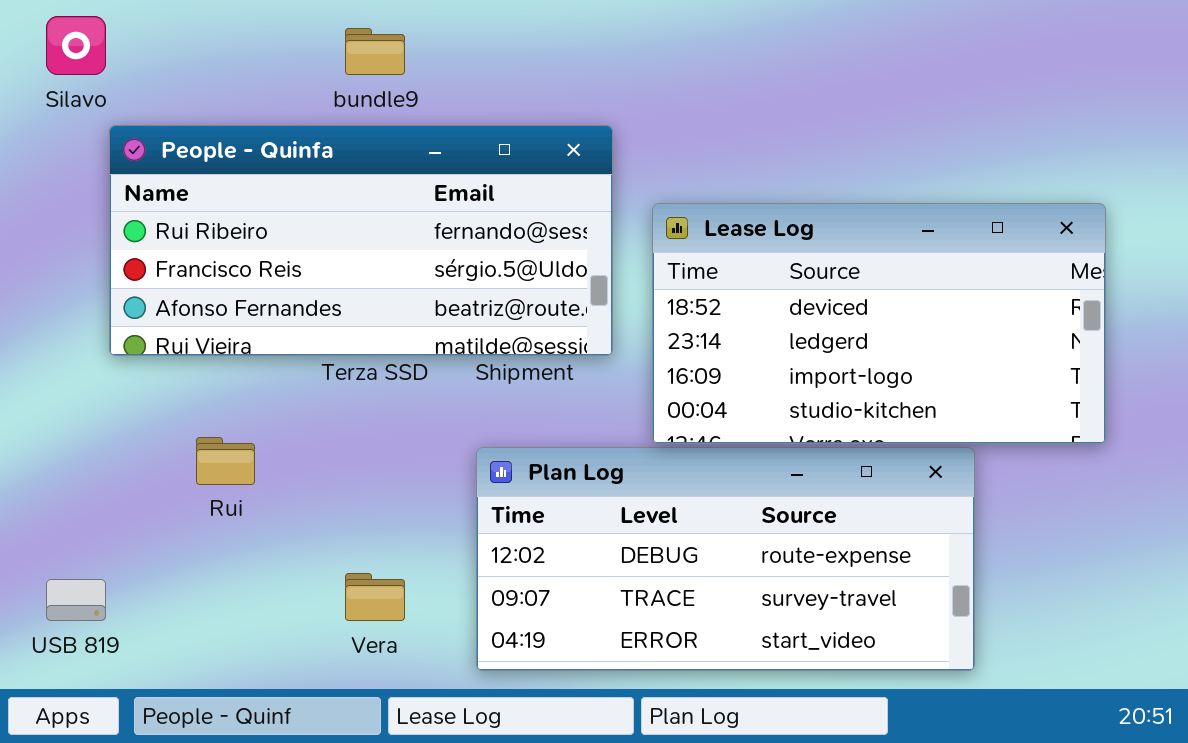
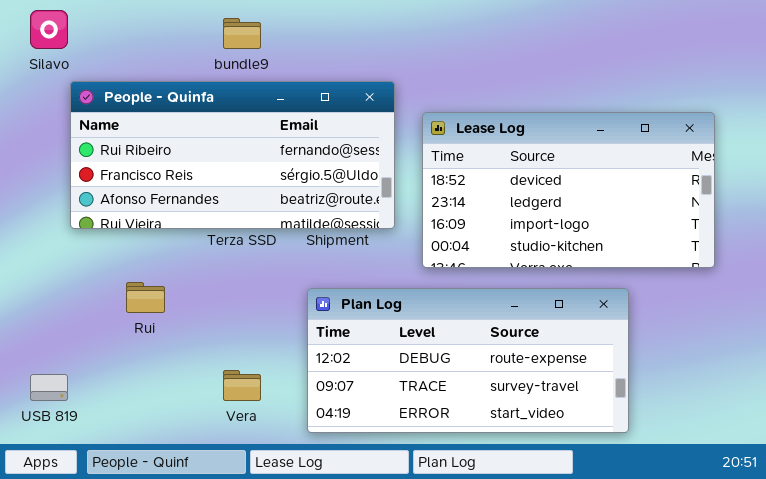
Lease Log: [652,203,1106,444] -> [422,112,715,268], moved

